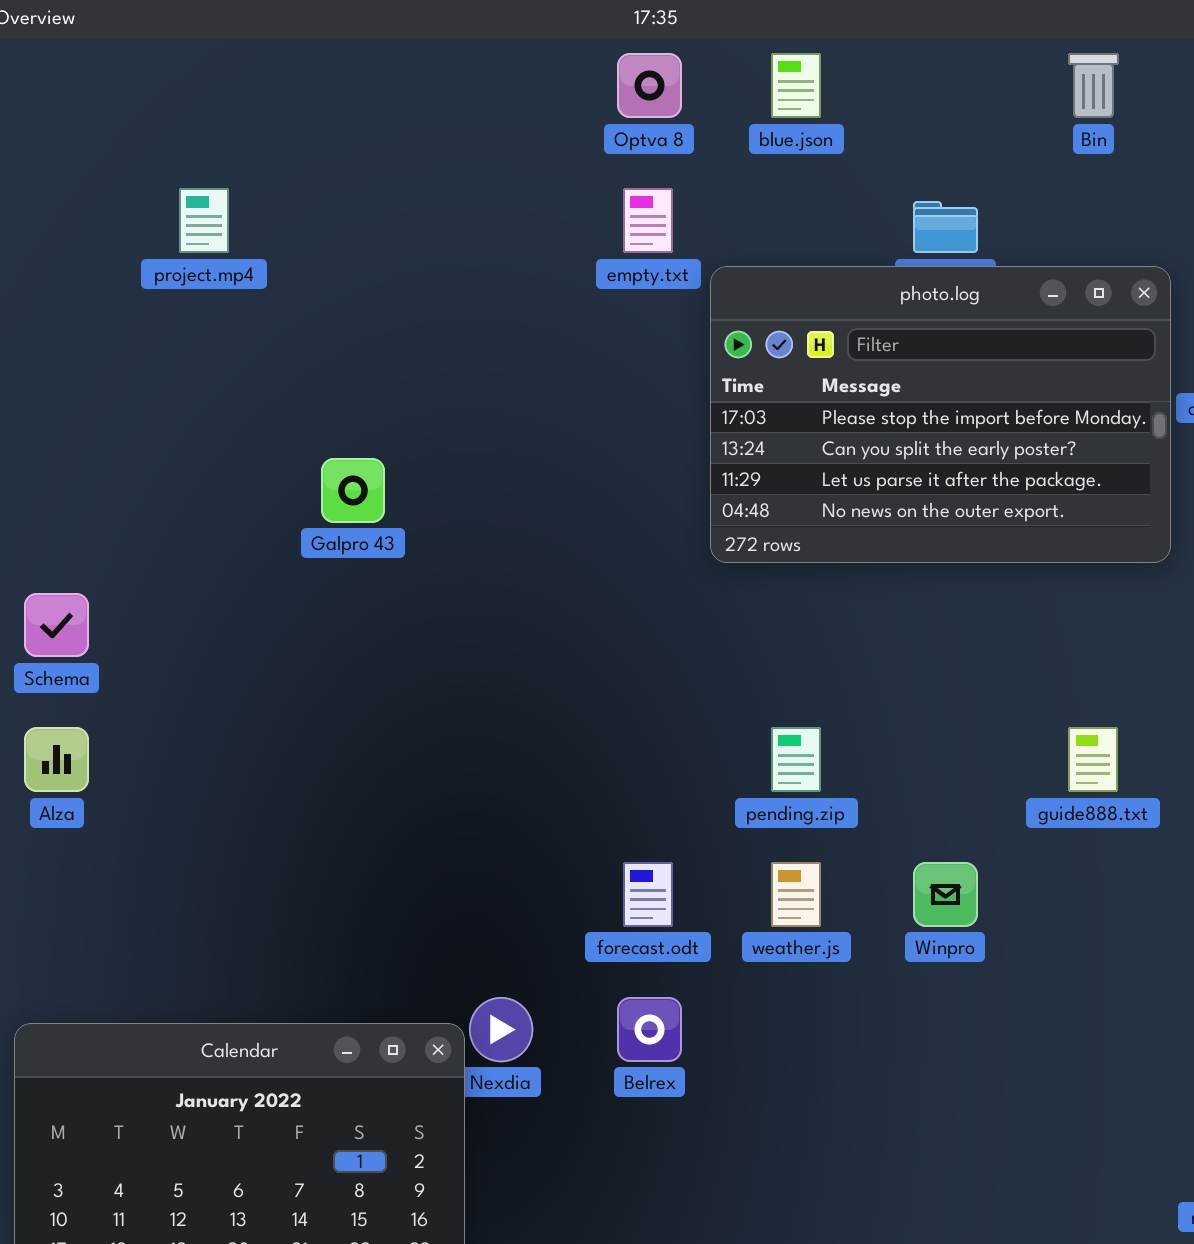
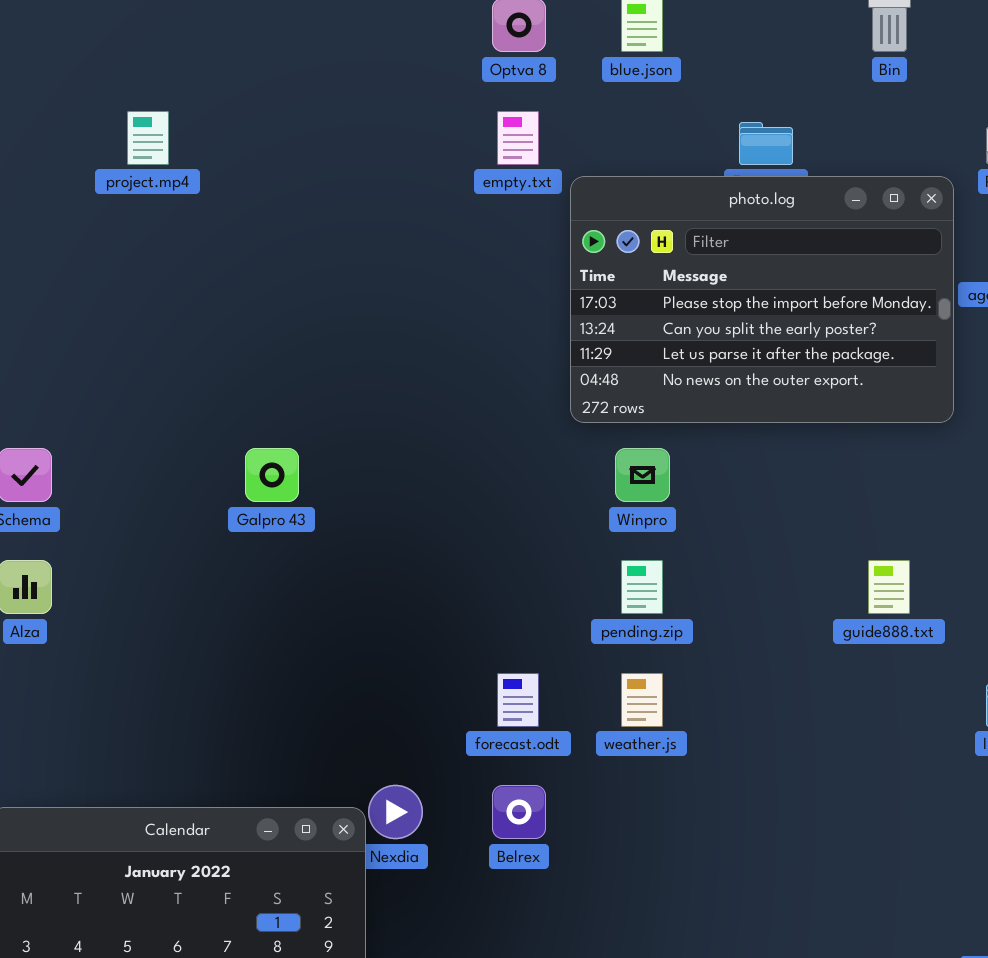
Galpro 43: [321,458,385,523] -> [245,448,299,502], moved
Winpro: [913,862,978,927] -> [615,448,670,502], moved

